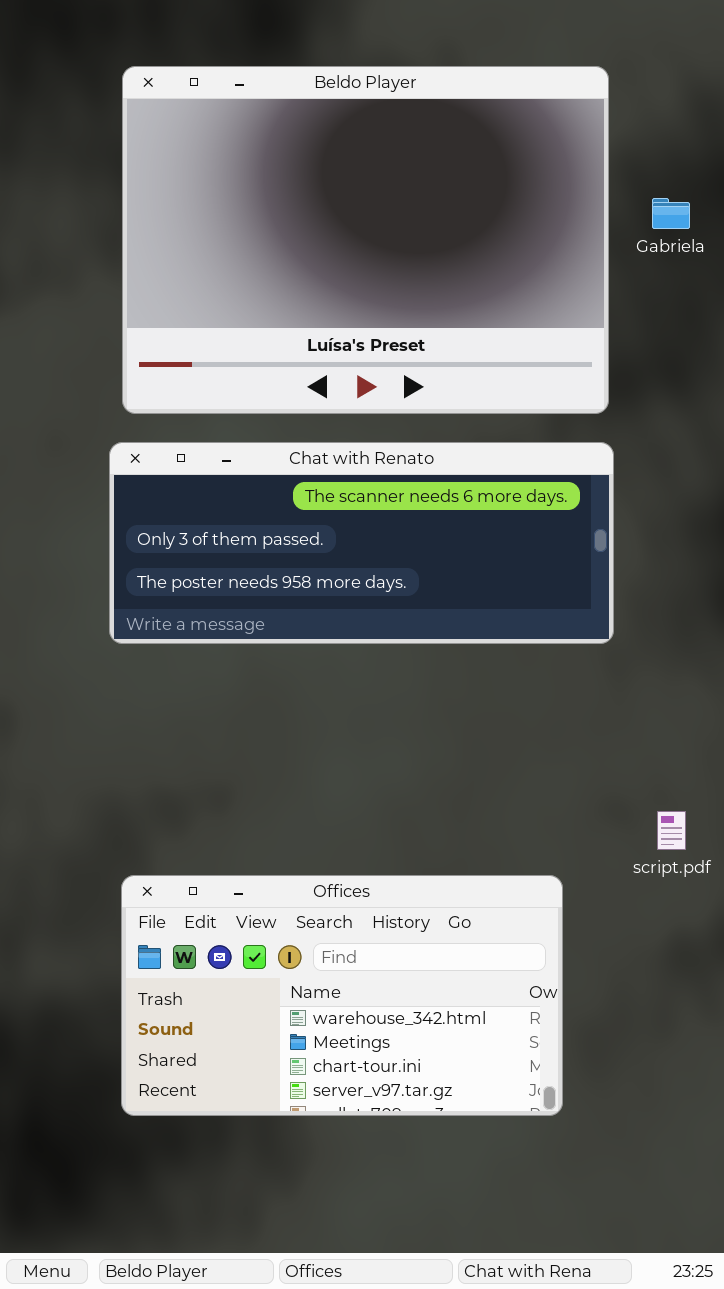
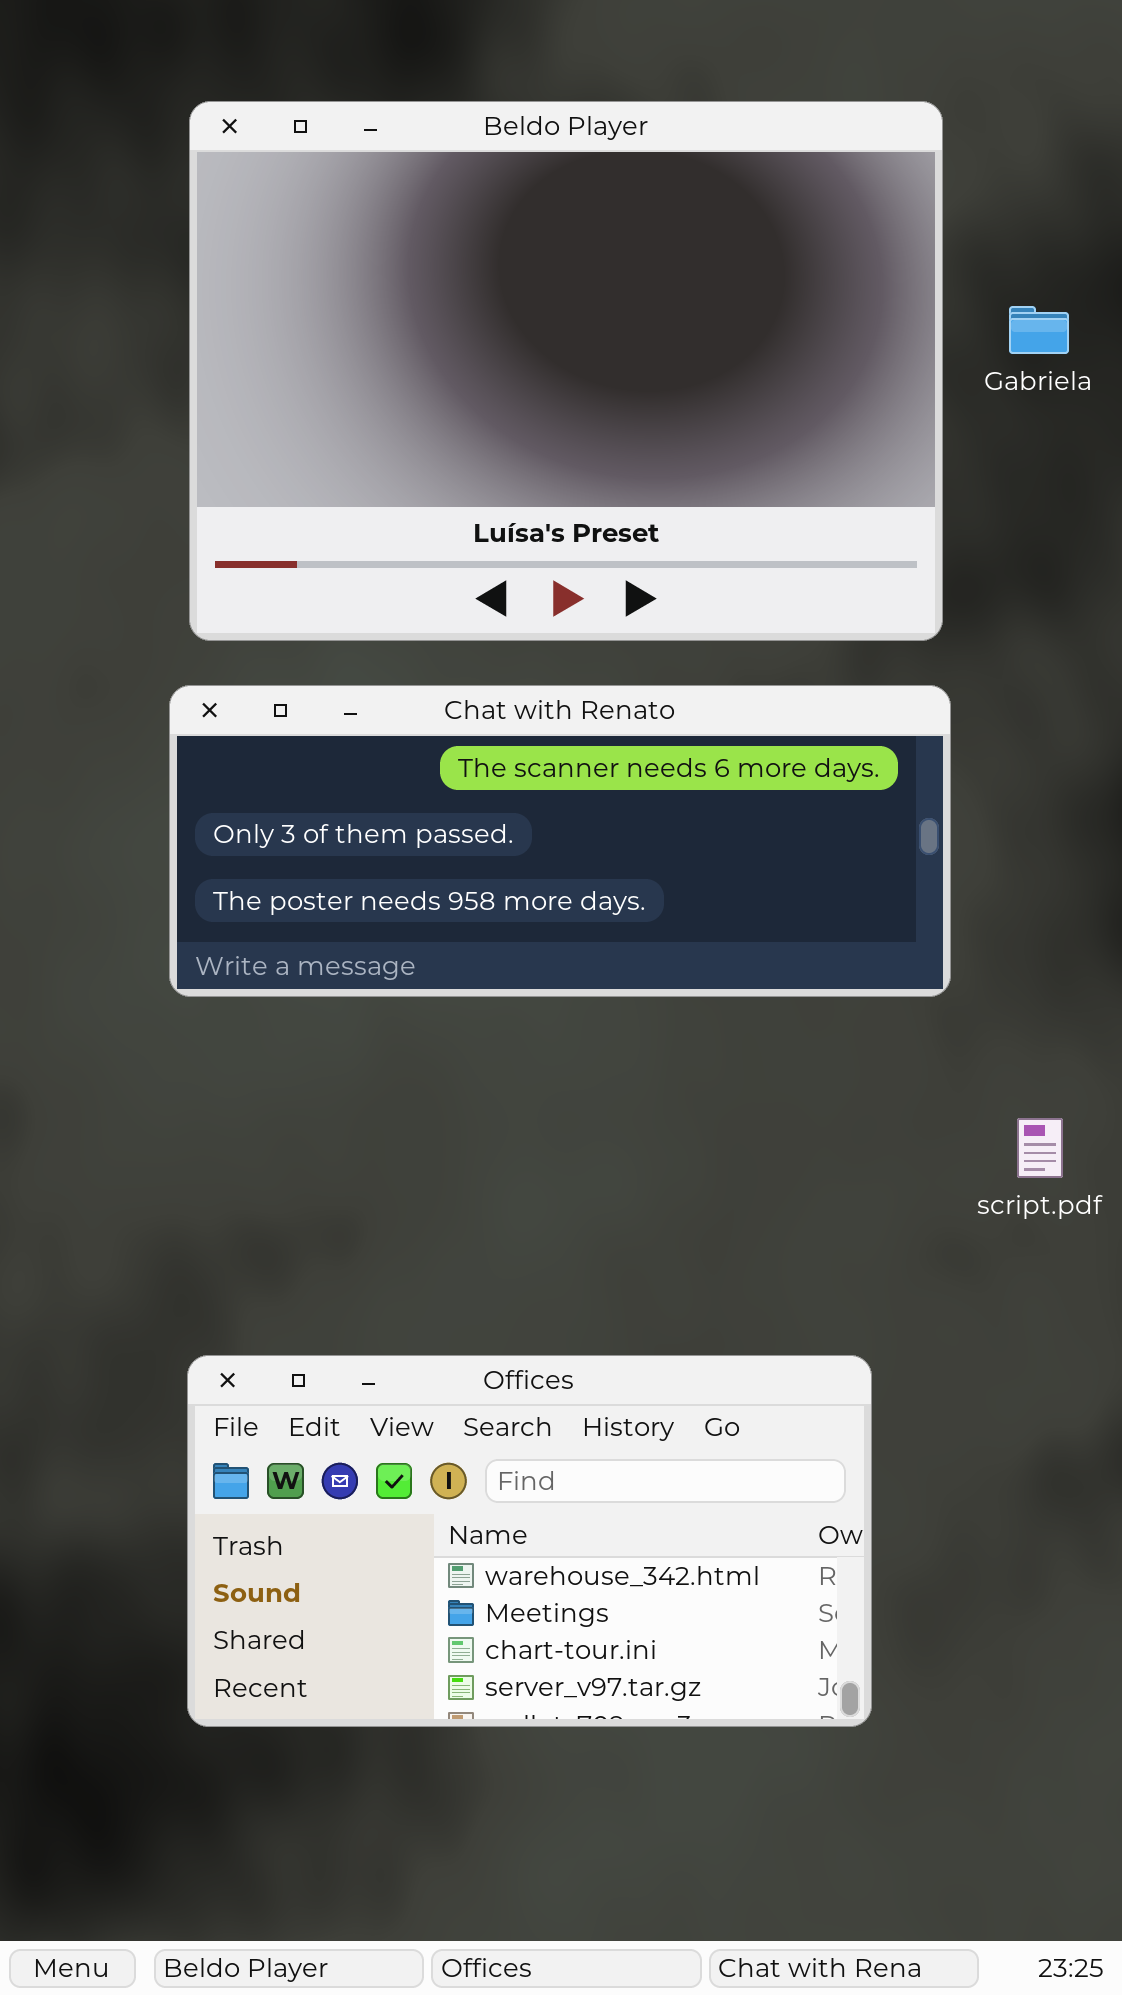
script.pdf: [657,811,686,850] -> [1017,1118,1063,1178], moved

